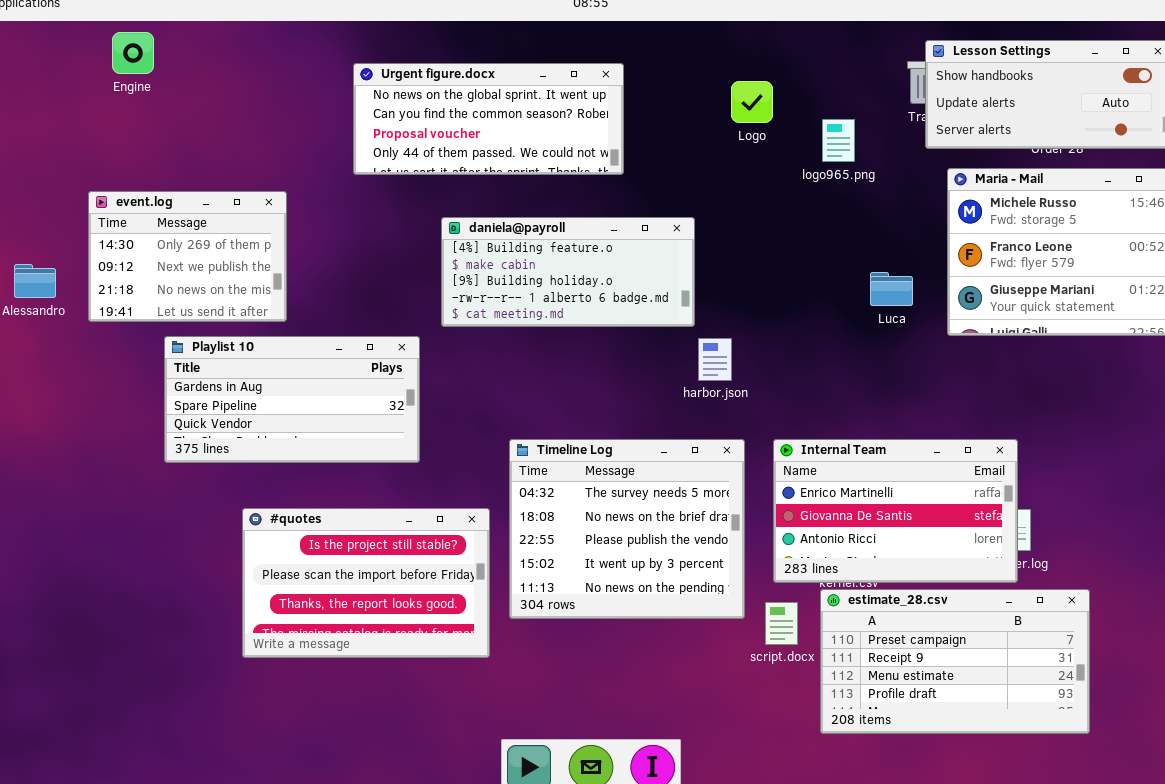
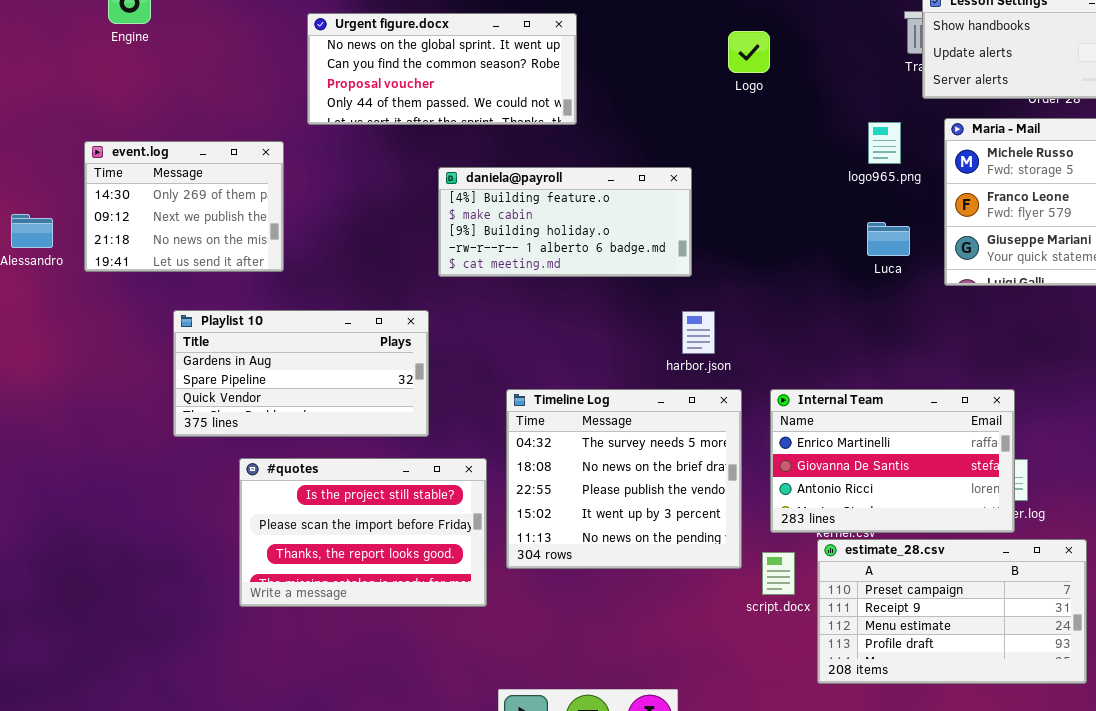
Urgent figure.docx: [353,63,624,175] -> [307,13,577,125], moved
logo965.png: [822,119,855,162] -> [868,122,901,164], moved
Playlist 10: [164,336,420,463] -> [173,310,429,437], moved
harbor.json: [698,338,732,381] -> [682,311,715,354], moved

